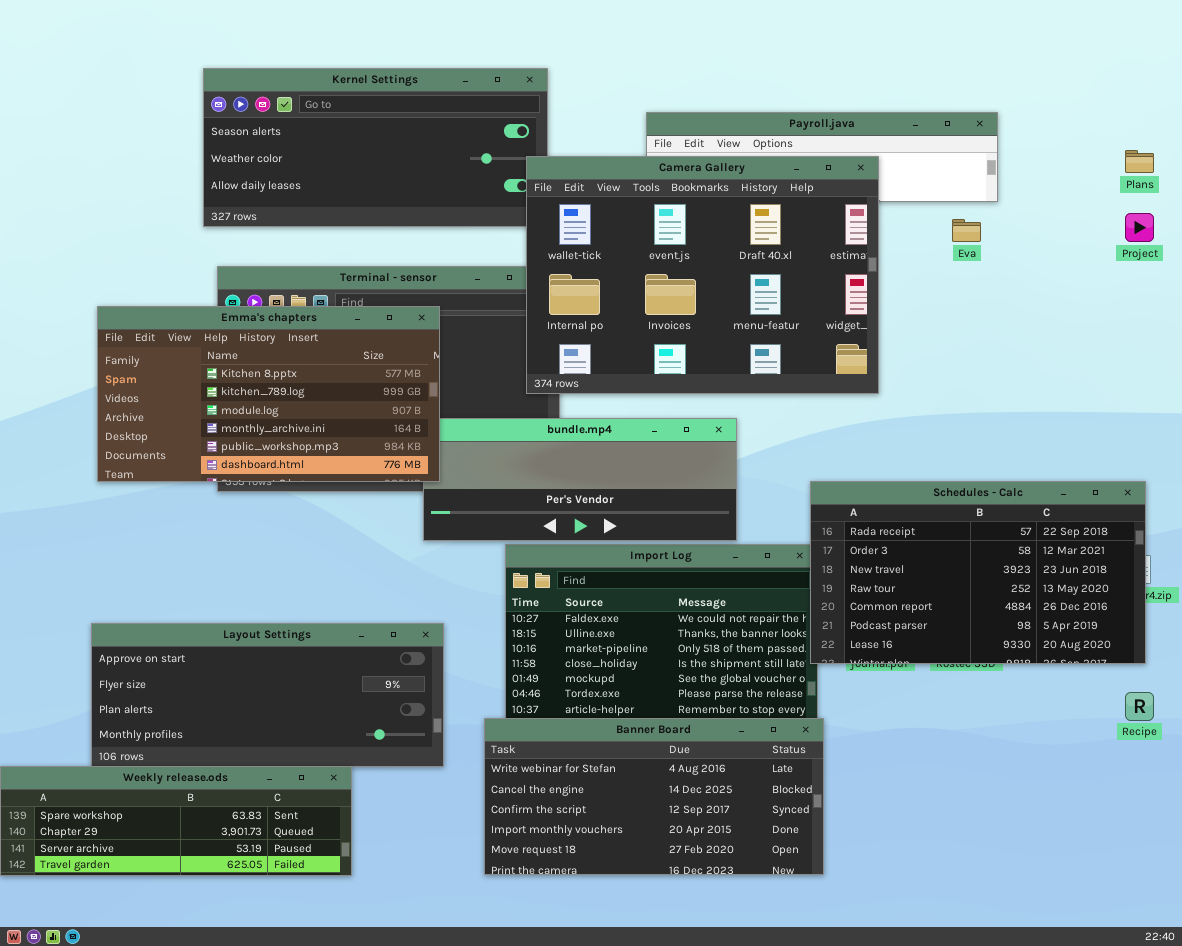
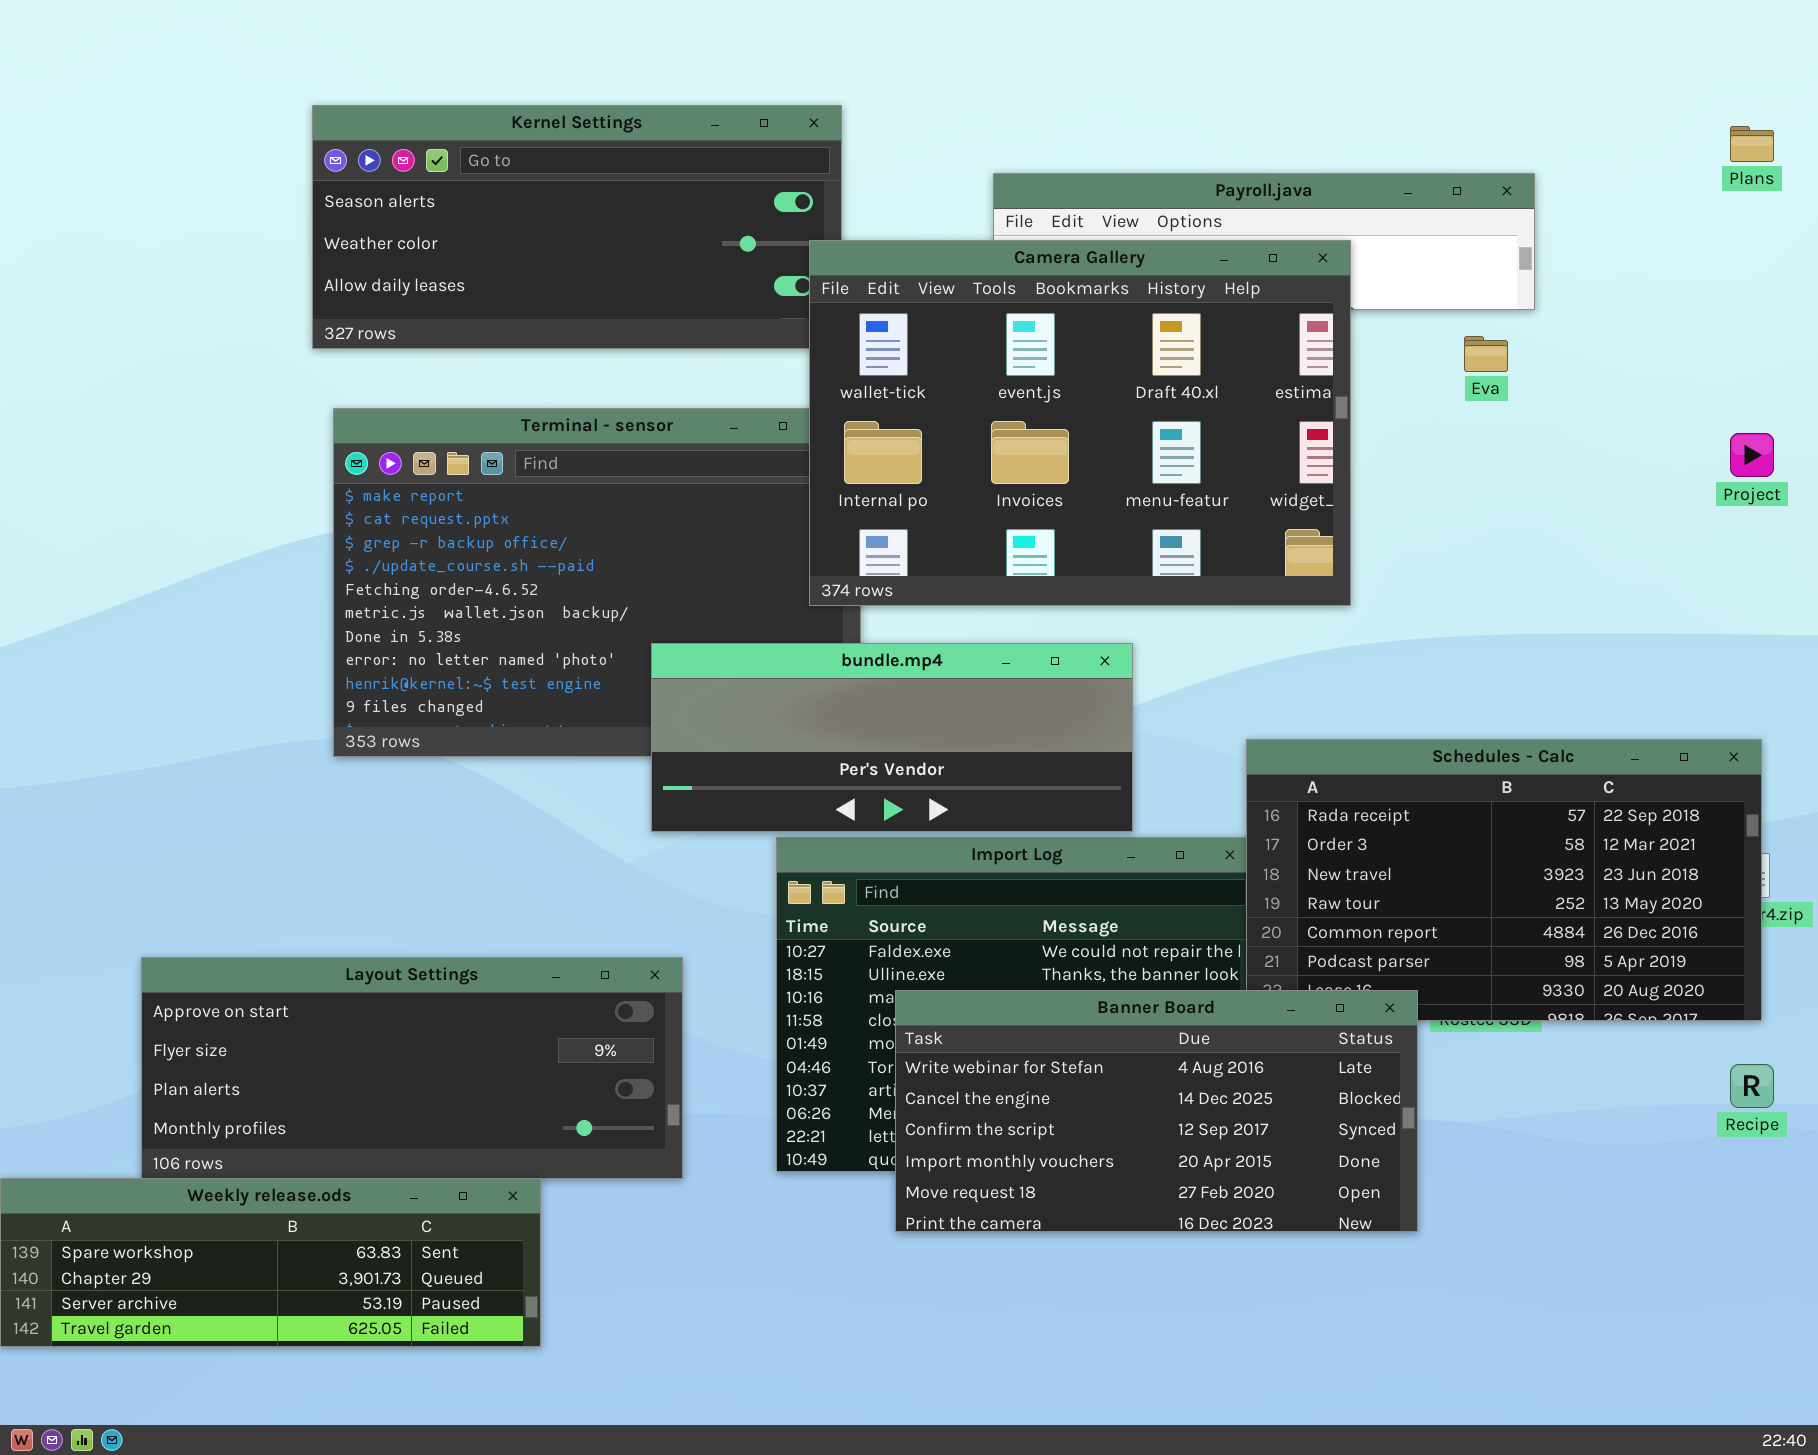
Plans: [1125,150,1154,173] -> [1730,126,1774,162], moved
Project: [1125,213,1154,242] -> [1730,433,1774,477], moved
Emma's chapters: [97,306,440,482] -> none, closed
Banner Board: [484,718,824,875] -> [895,990,1418,1232], moved

